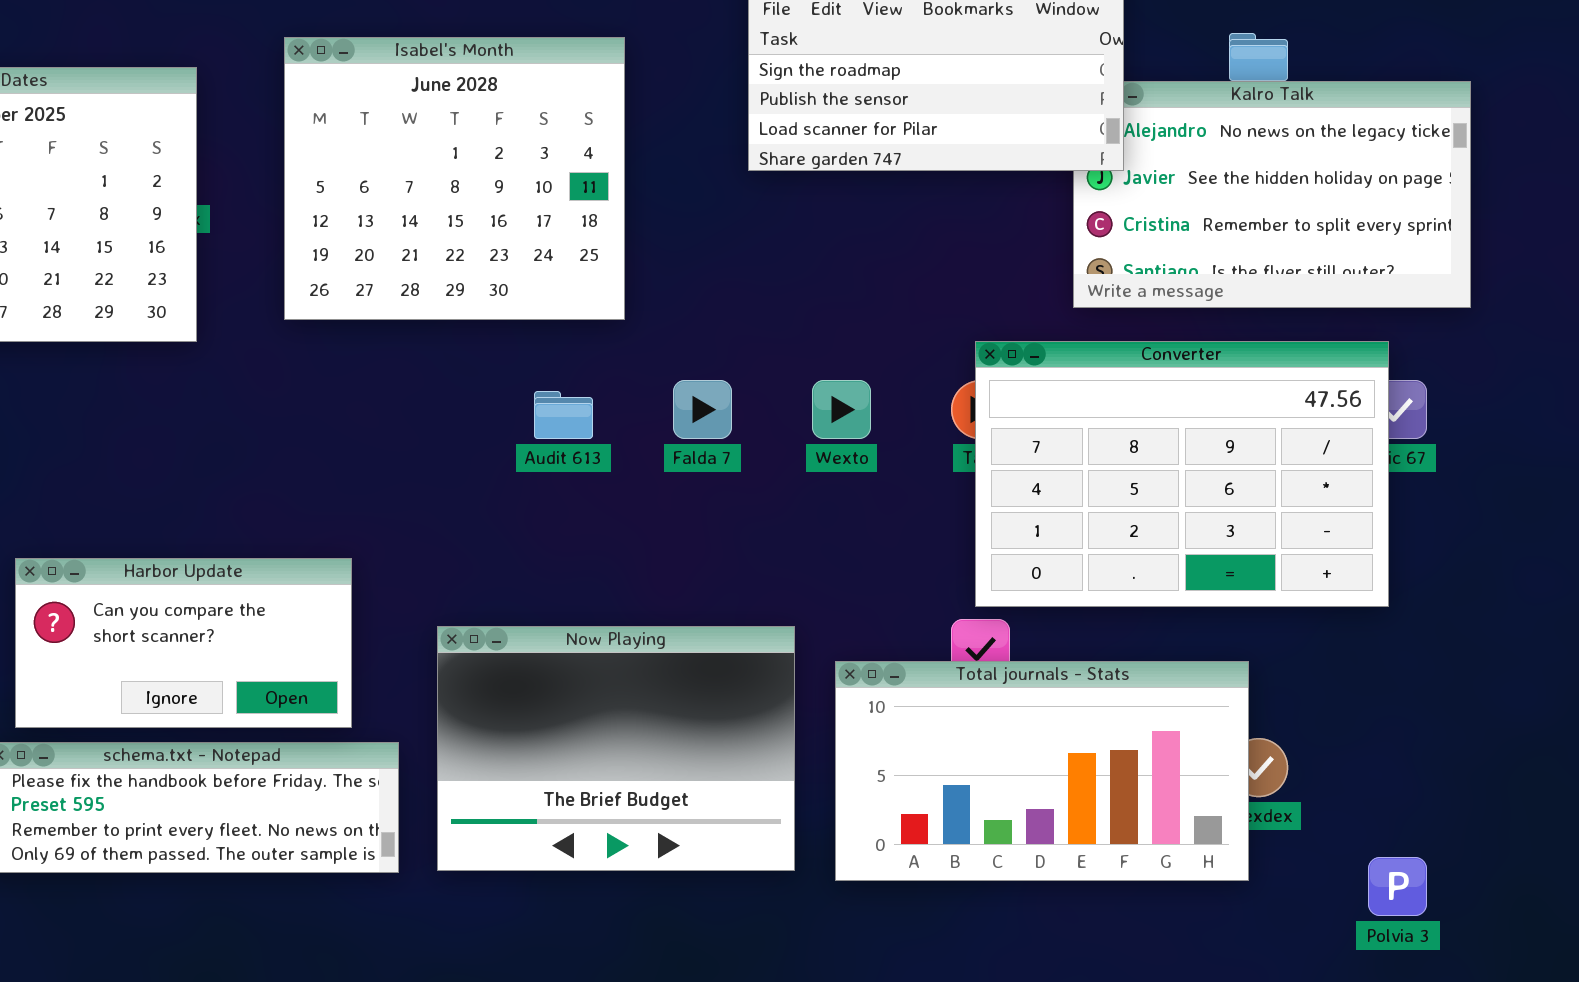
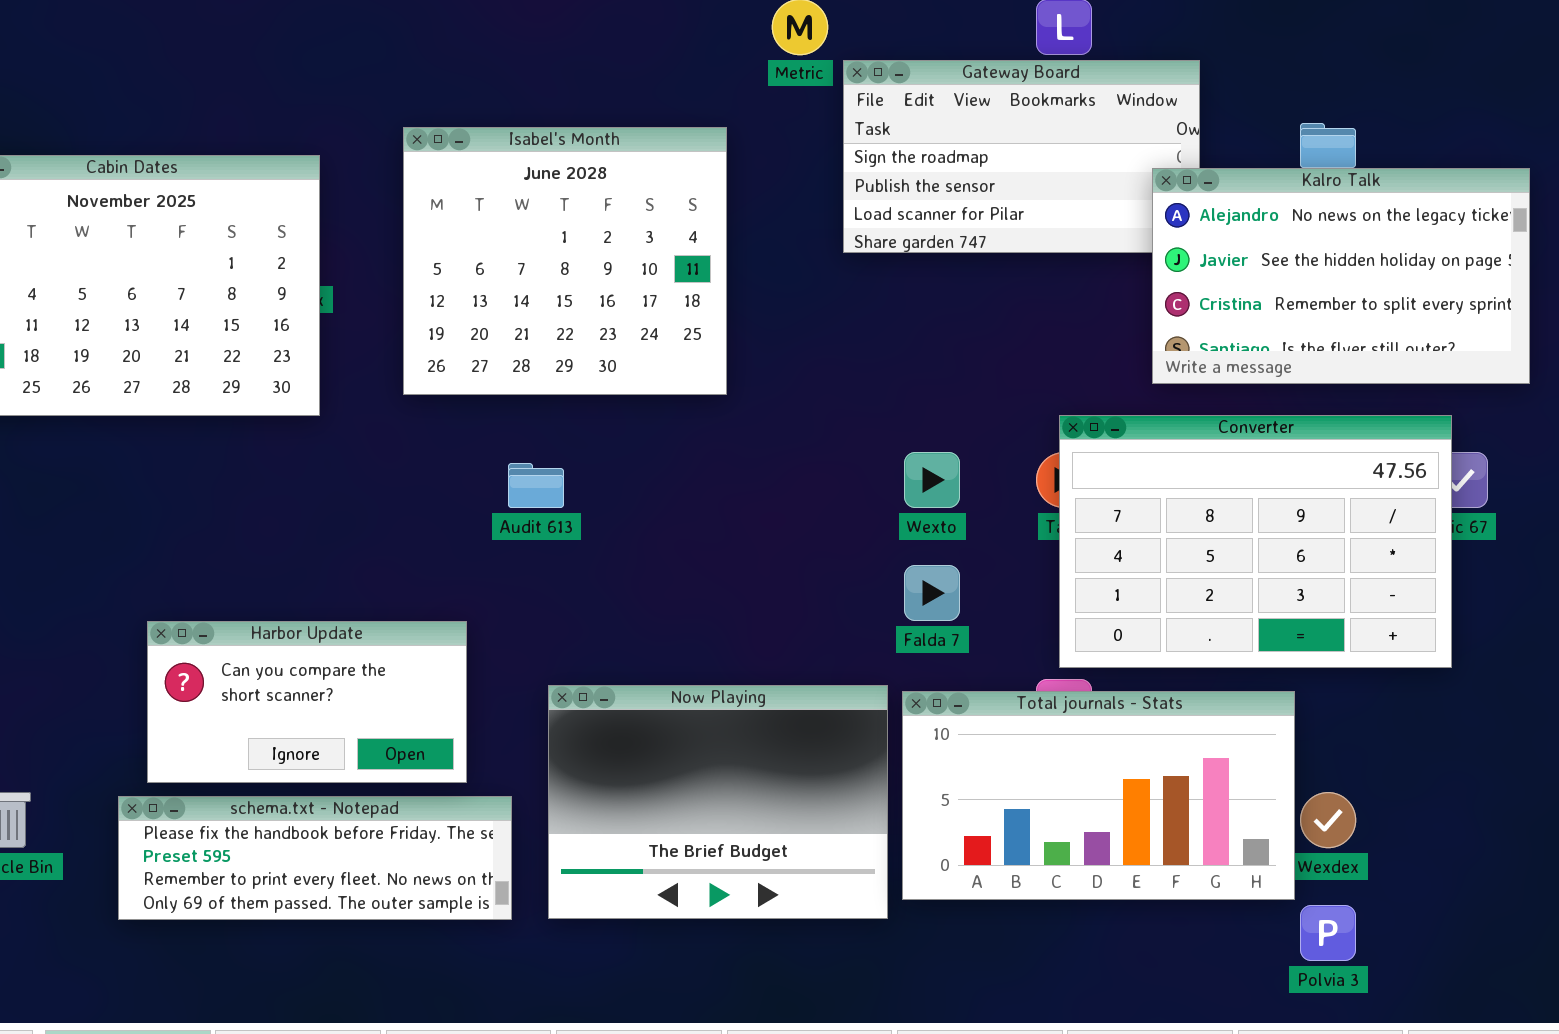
Kalro Talk: [1073,81,1471,308] -> [1152,168,1530,384], raised
Falda 7: [673,380,732,439] -> [904,565,960,621], moved
Audit 613: [534,391,593,439] -> [508,463,564,508], moved
Total journals - Stats: [835,661,1249,881] -> [902,691,1295,900], moved
Polvia 3: [1368,857,1427,916] -> [1300,905,1356,961], moved

